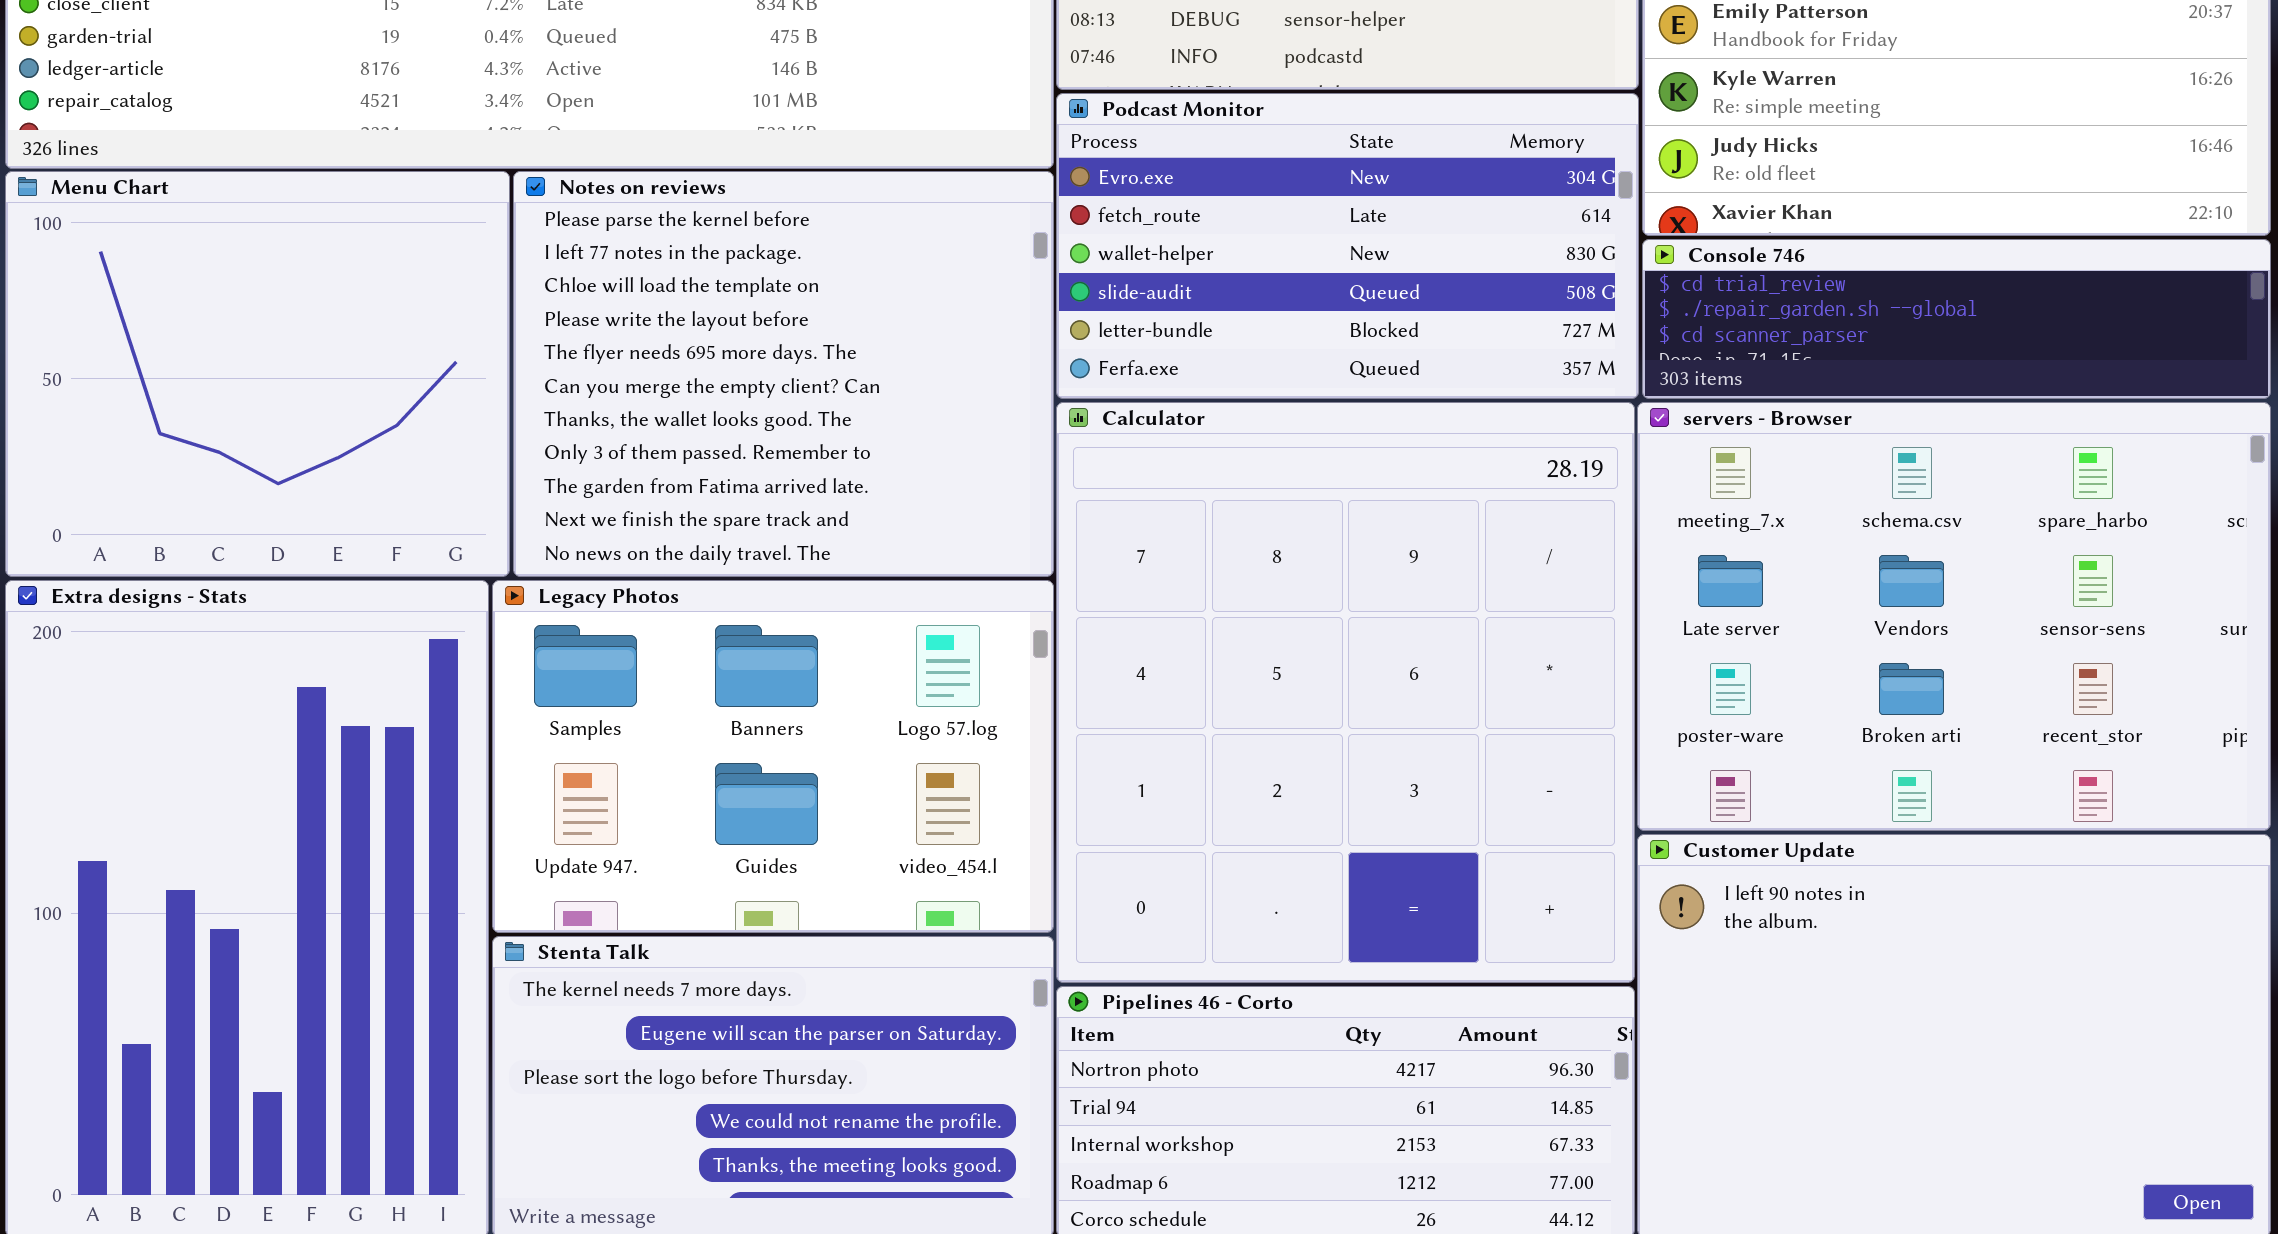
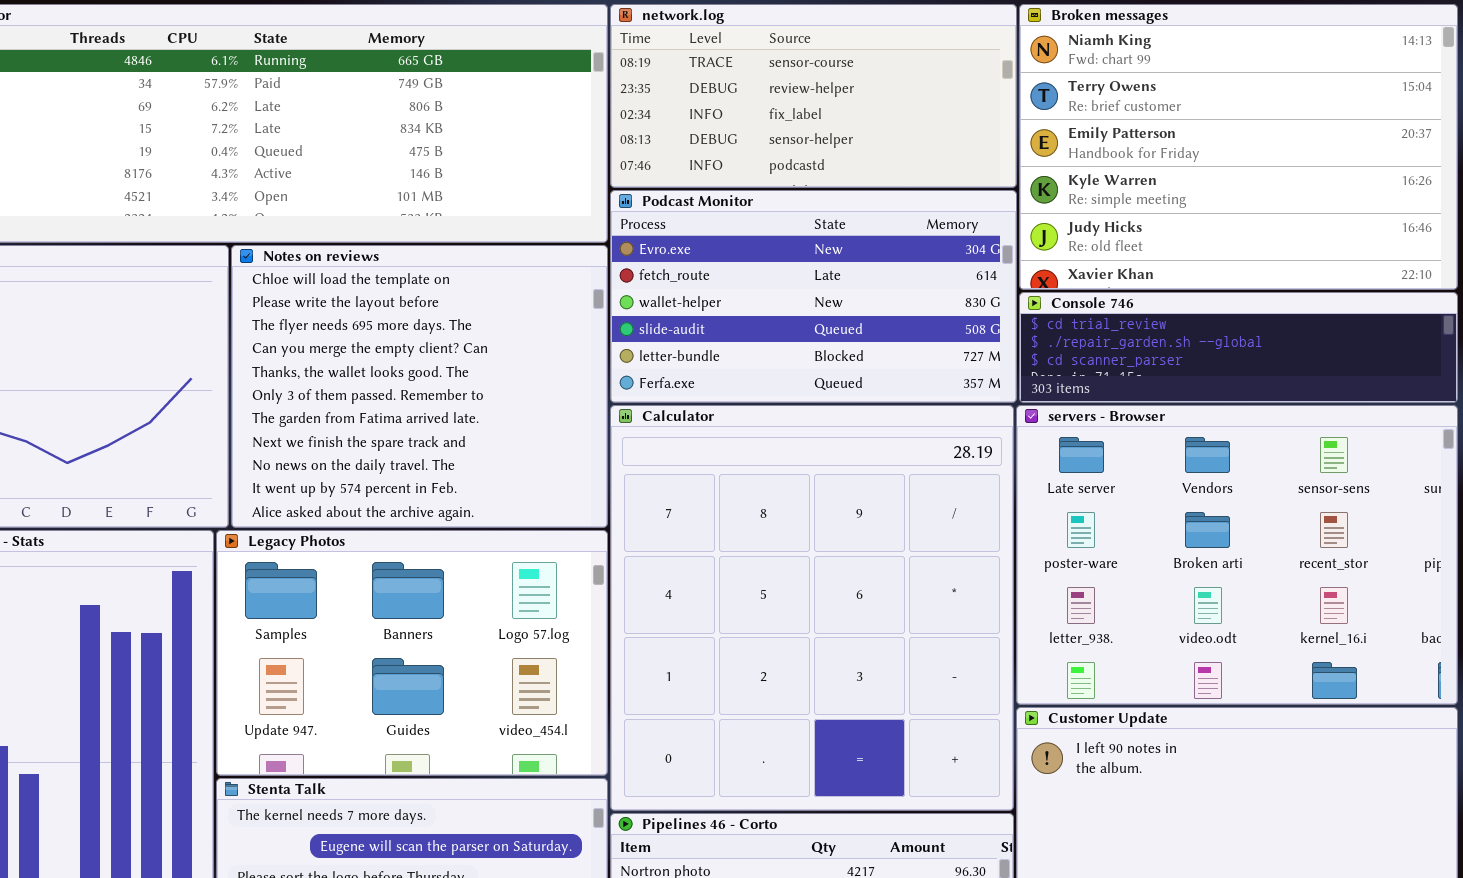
Notes on reviews: [513,171,1054,577] -> [231,245,608,528], scrolled down 2 rows
servers - Browser: [1637,402,2271,831] -> [1016,405,1458,705], scrolled down 1 row

